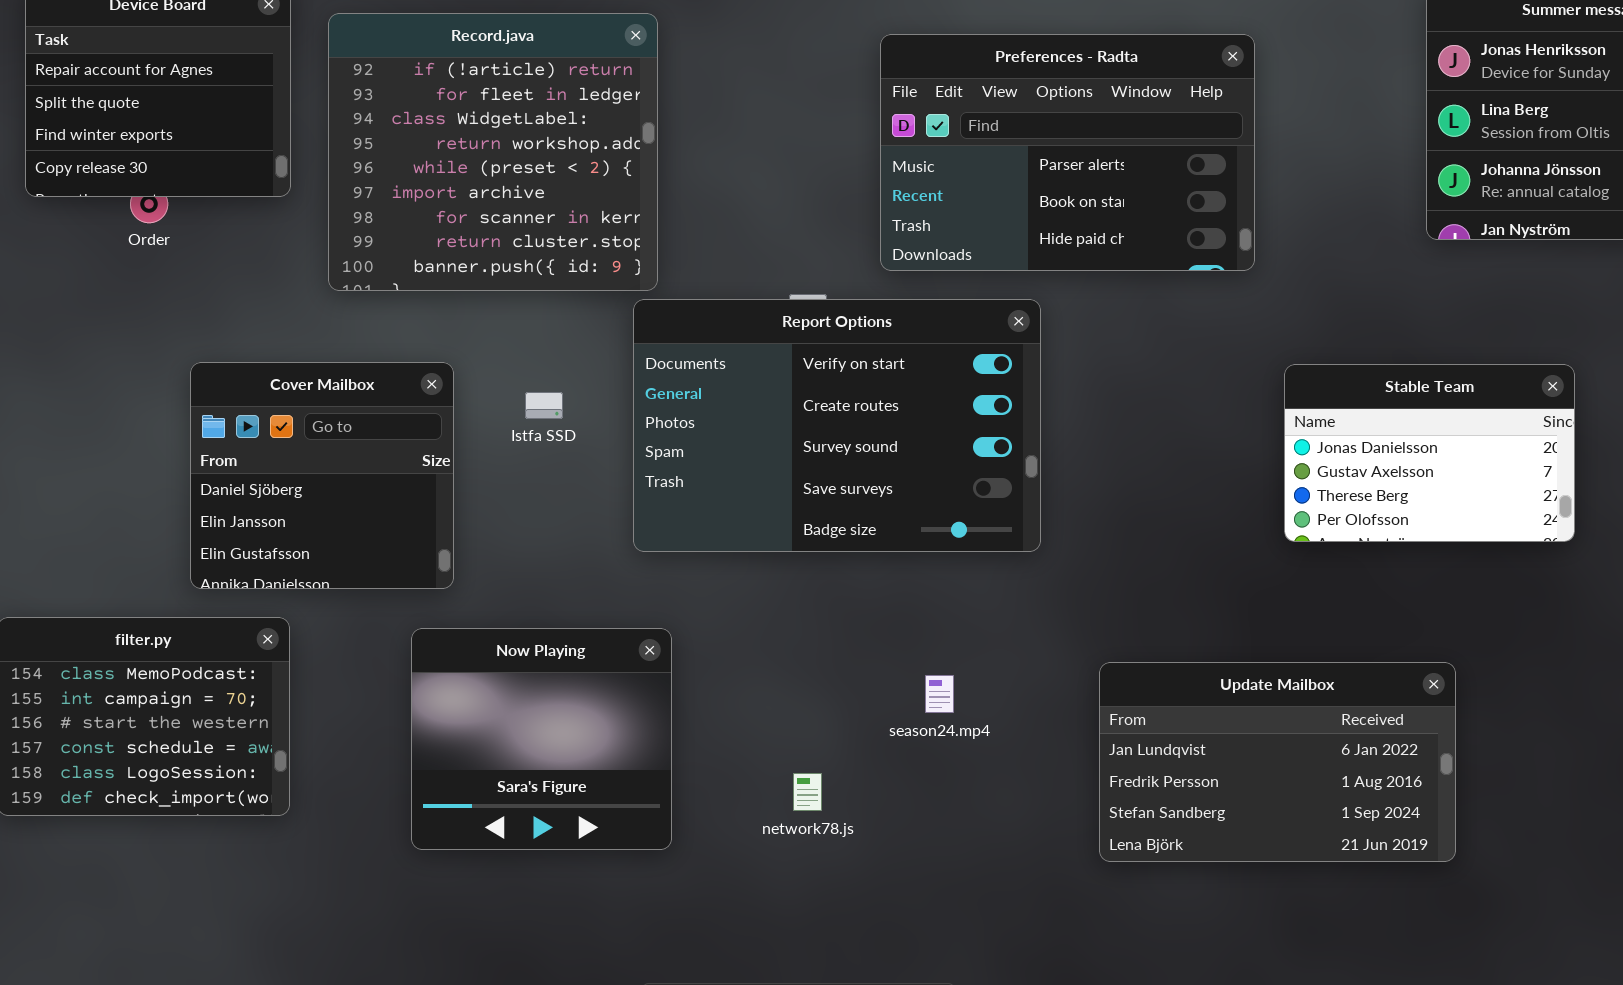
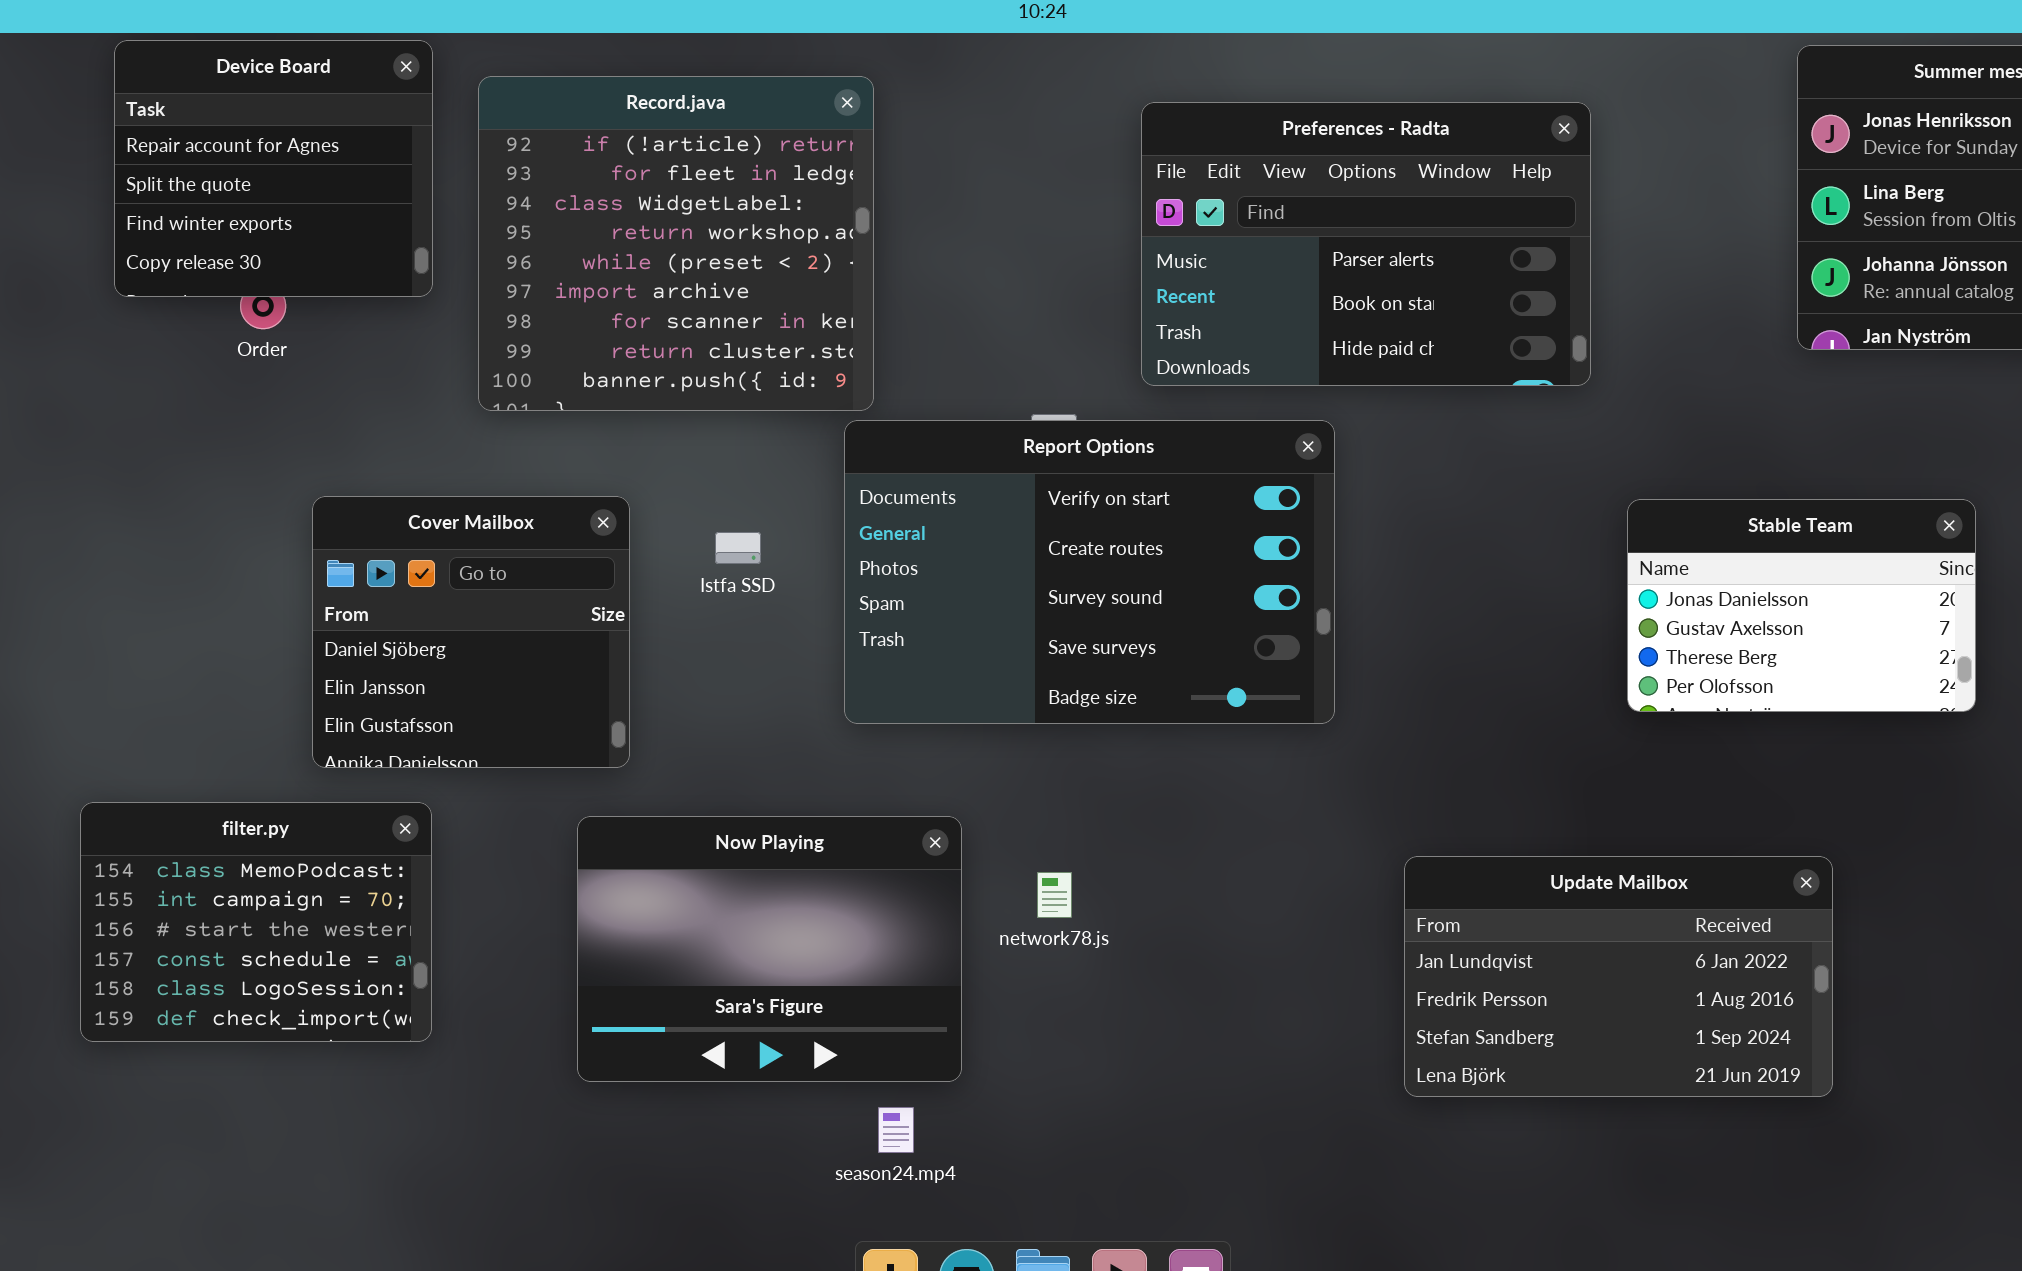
Now Playing: [411,628,672,850] -> [577,816,962,1082], resized
season24.mp4: [925,675,954,713] -> [878,1107,914,1153], moved
network78.js: [793,773,822,811] -> [1037,872,1072,918], moved

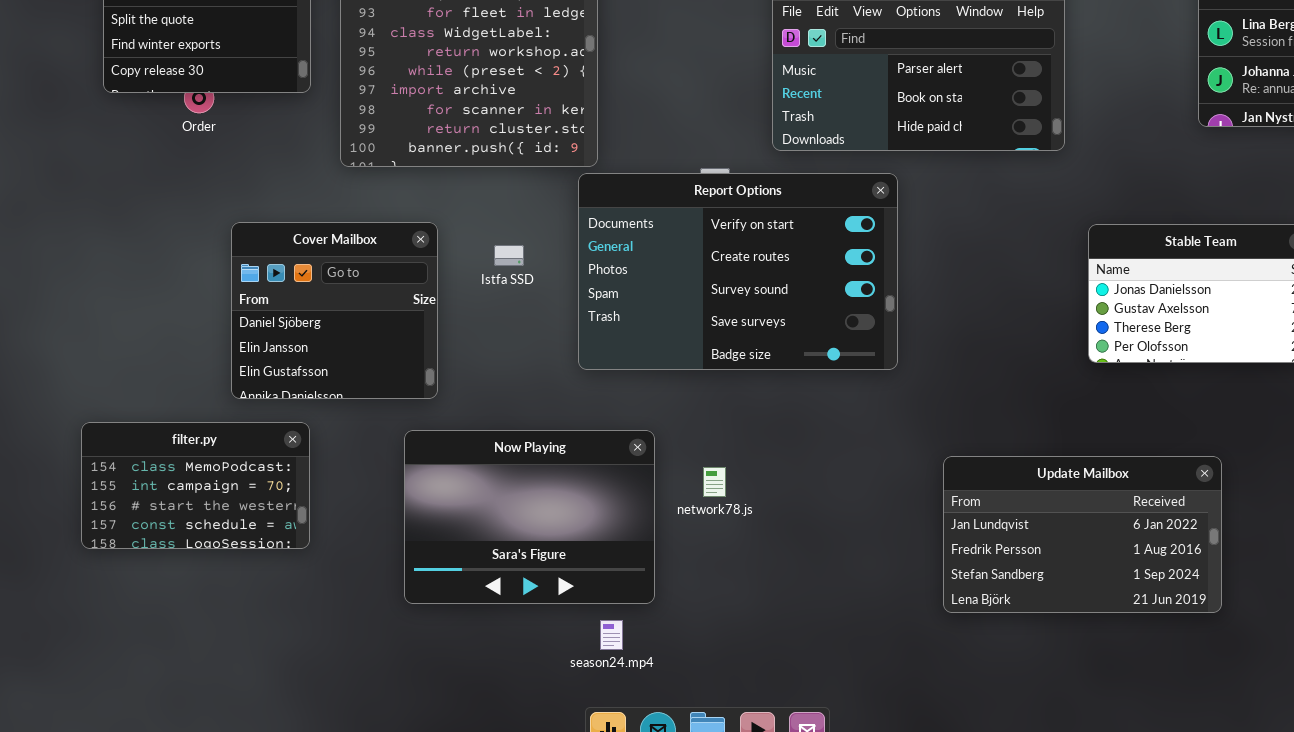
filter.py: [80,802,432,1042] -> [81,422,310,549], resized

